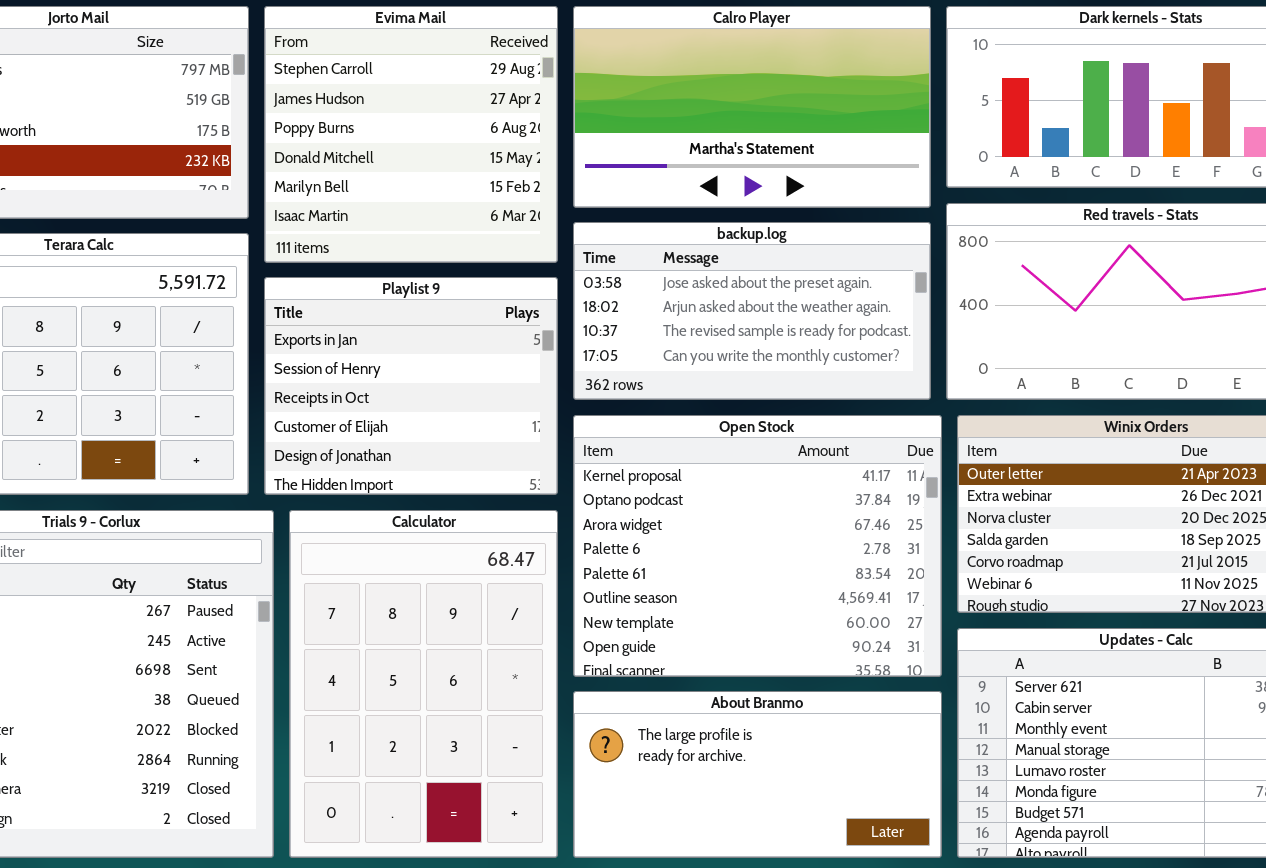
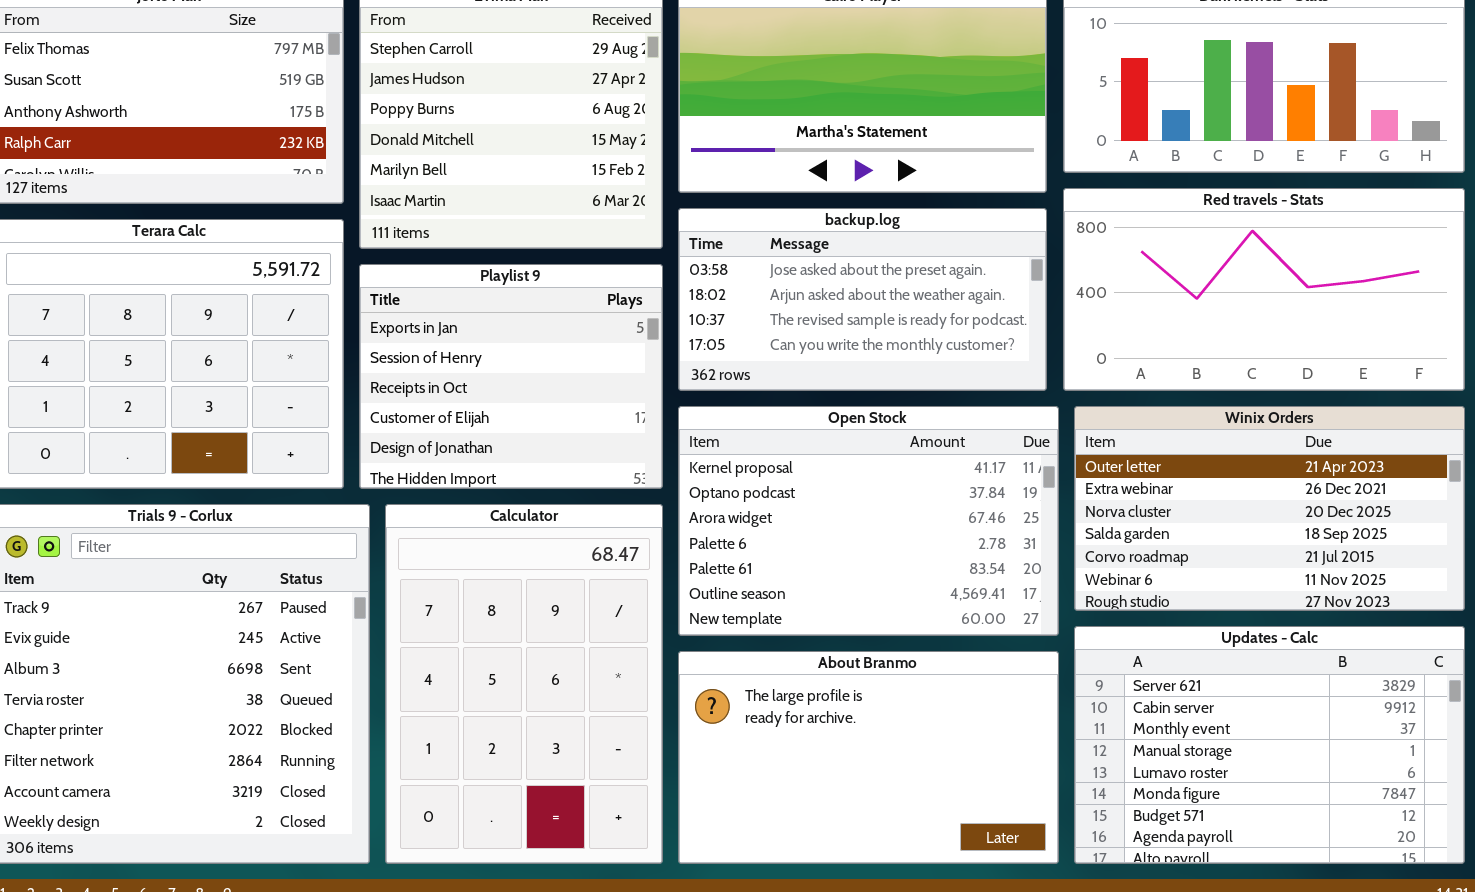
Open Stock: [573,415,942,677] -> [678,406,1059,636], resized
About Branmo: [573,691,942,858] -> [678,651,1059,864], resized

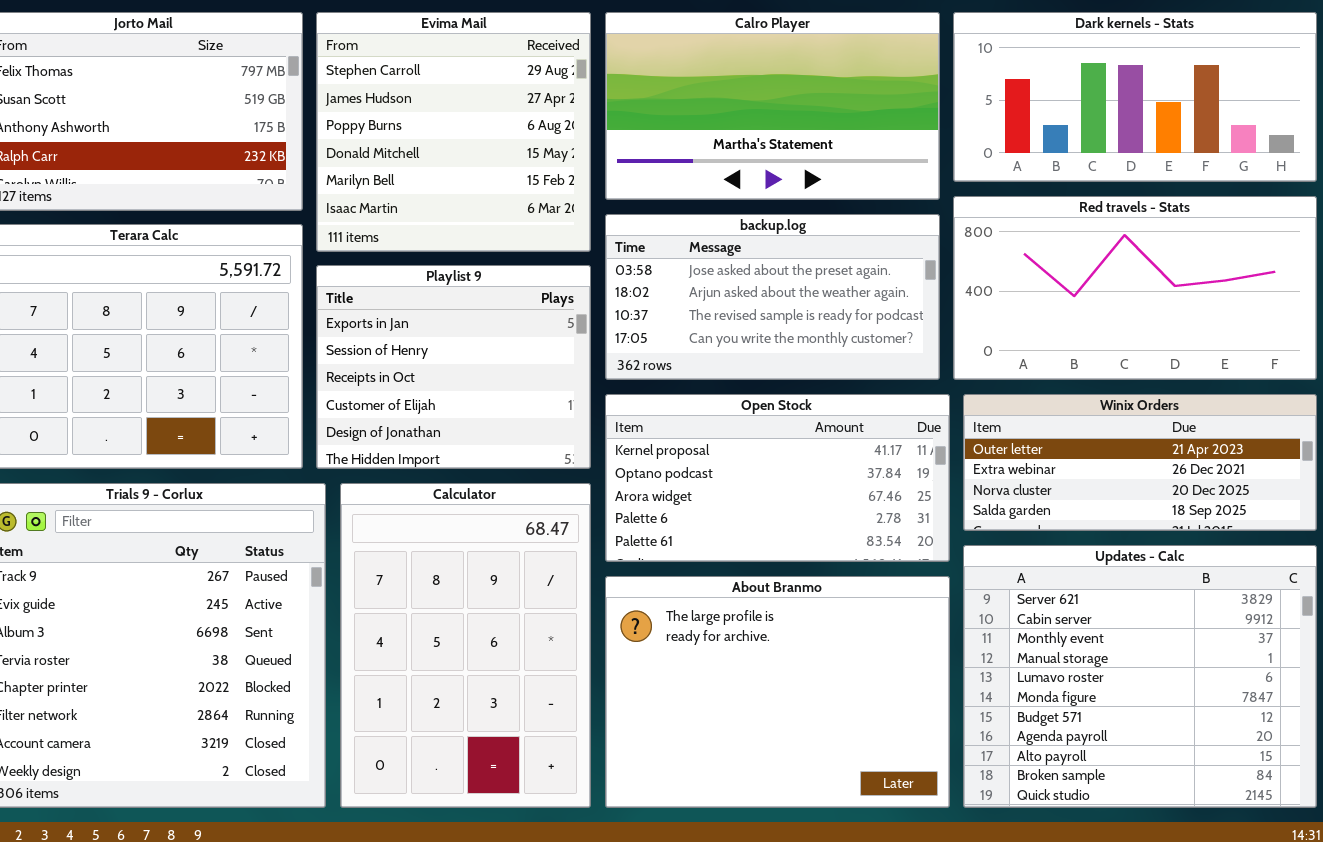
Open Stock: [678,406,1059,636] -> [605,394,950,562], resized
Winix Orders: [1074,406,1465,611] -> [963,394,1317,531], resized
Updates - Calc: [1074,626,1465,864] -> [963,545,1317,808], resized
About Branmo: [678,651,1059,864] -> [605,576,950,808], resized

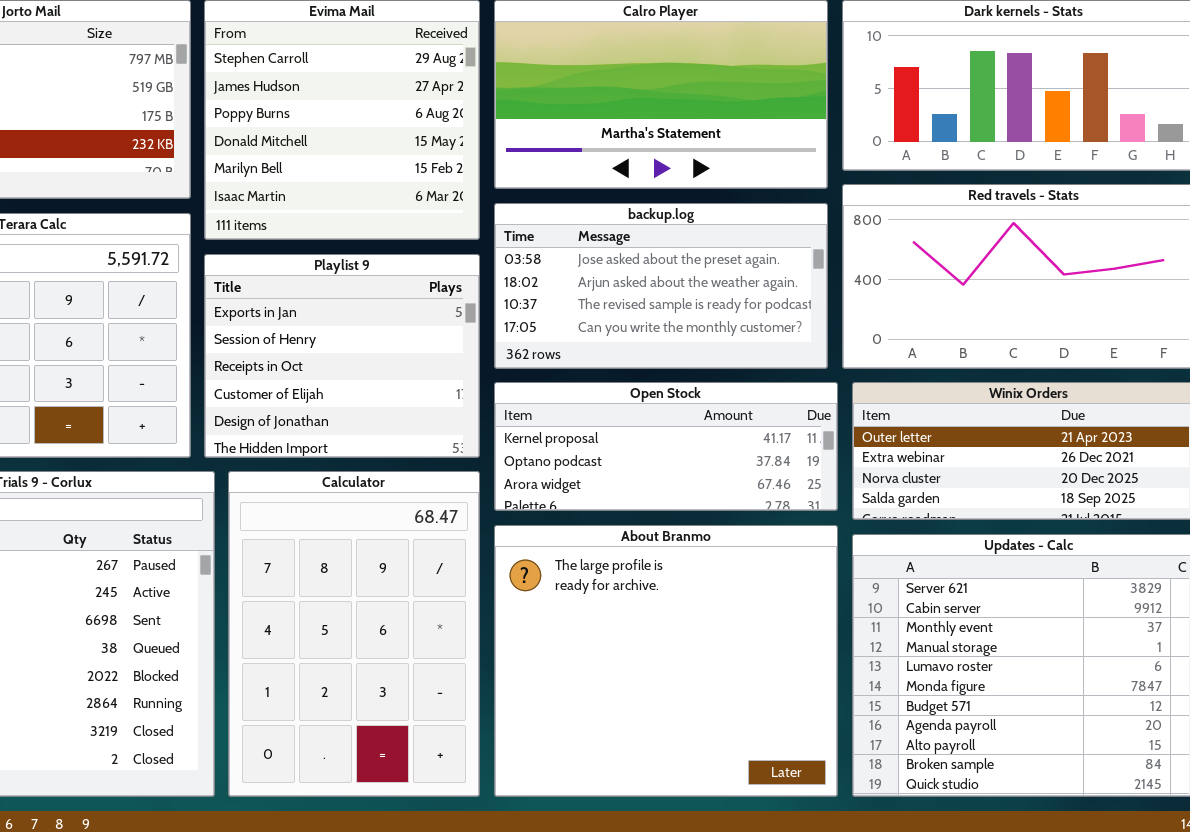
Open Stock: [605,394,950,562] -> [494,382,838,511], resized
About Branmo: [605,576,950,808] -> [494,525,838,797], resized

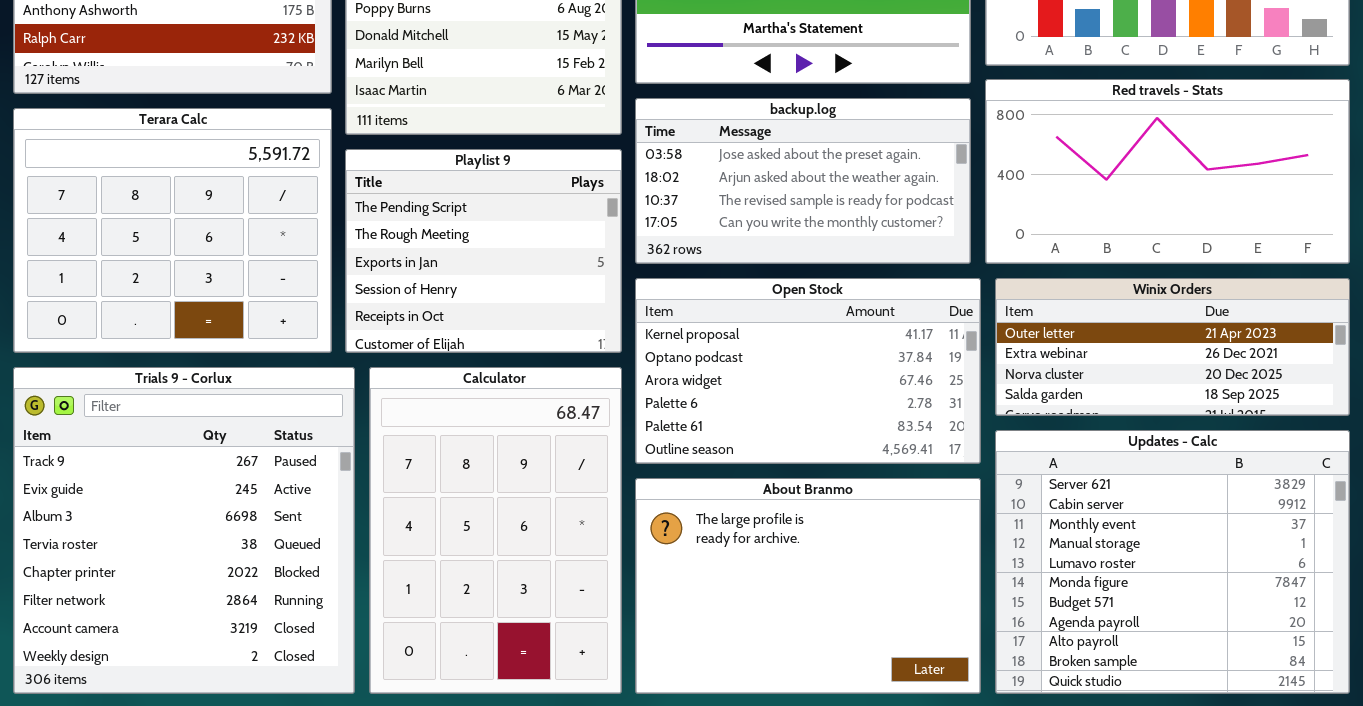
Playlist 9: [204,254,480,458] -> [345,149,622,353], scrolled up 2 rows
Open Stock: [494,382,838,511] -> [635,278,981,464], resized
About Branmo: [494,525,838,797] -> [635,478,981,694], resized

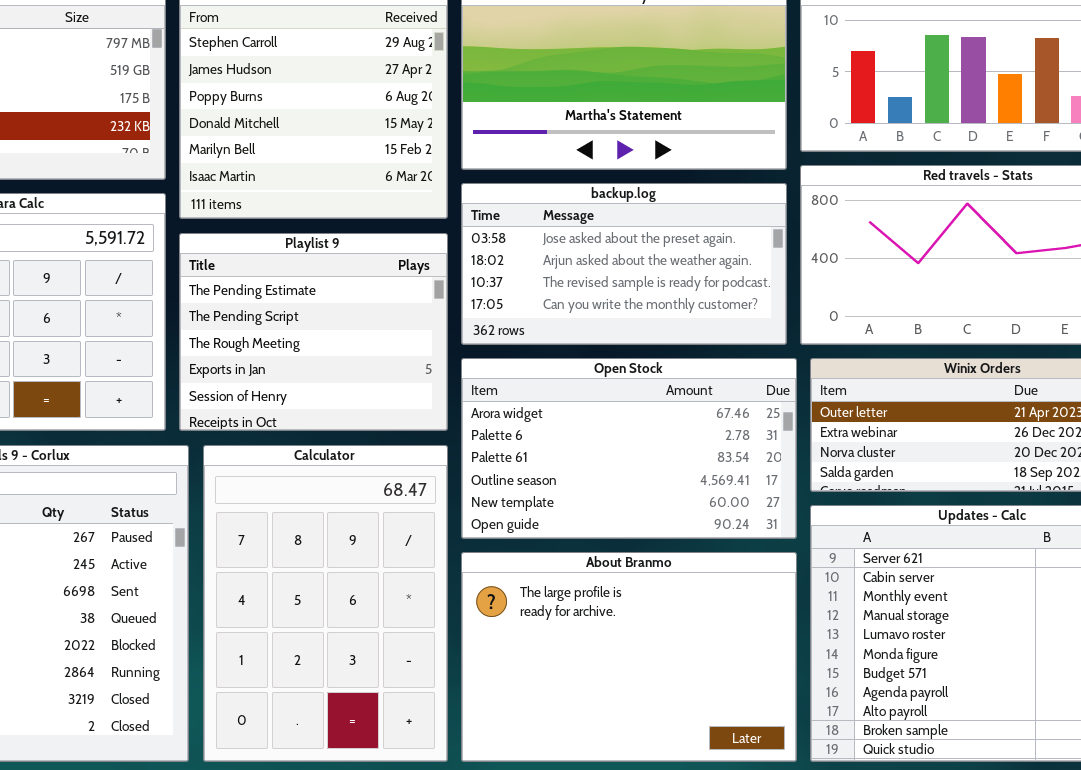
Playlist 9: [345,149,622,353] -> [179,233,448,431], scrolled up 1 row
Open Stock: [635,278,981,464] -> [461,358,797,539], scrolled down 2 rows

